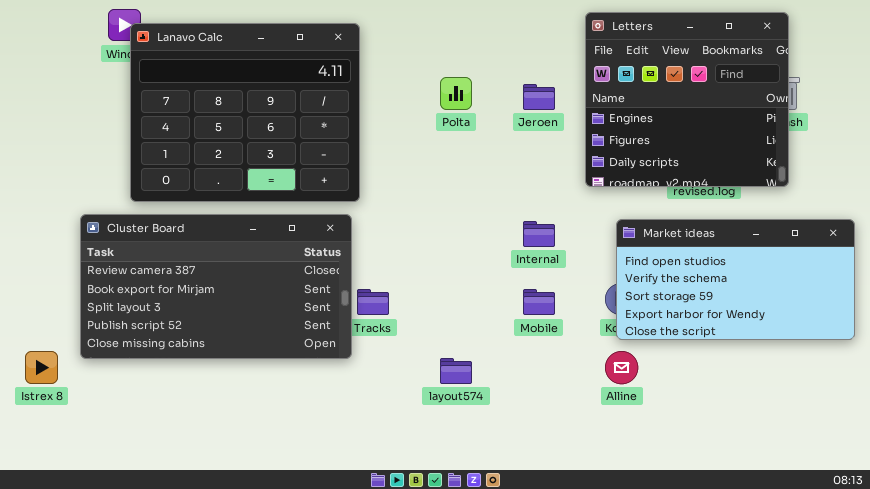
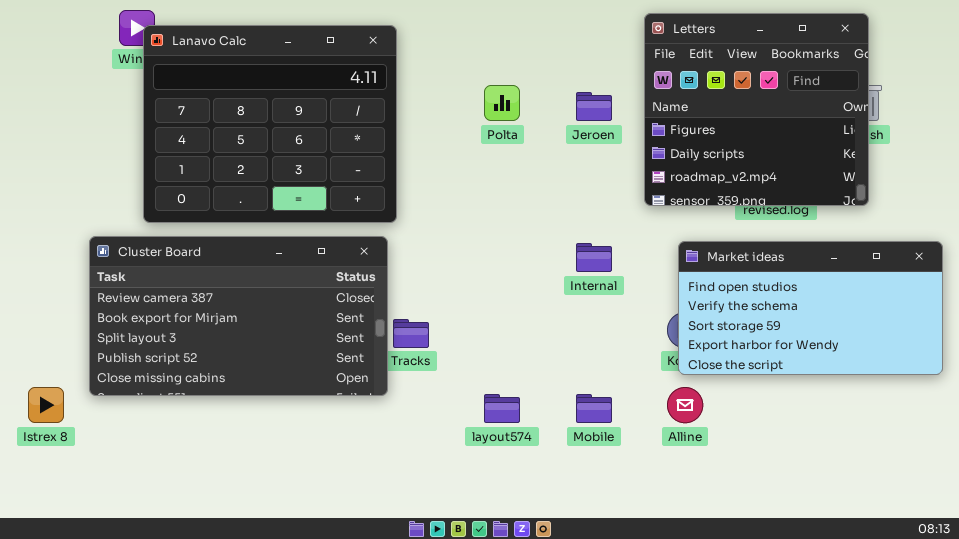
Letters: [585,12,789,187] -> [644,13,869,206], scrolled down 1 row
Mobile: [523,289,555,315] -> [576,394,612,423], moved

